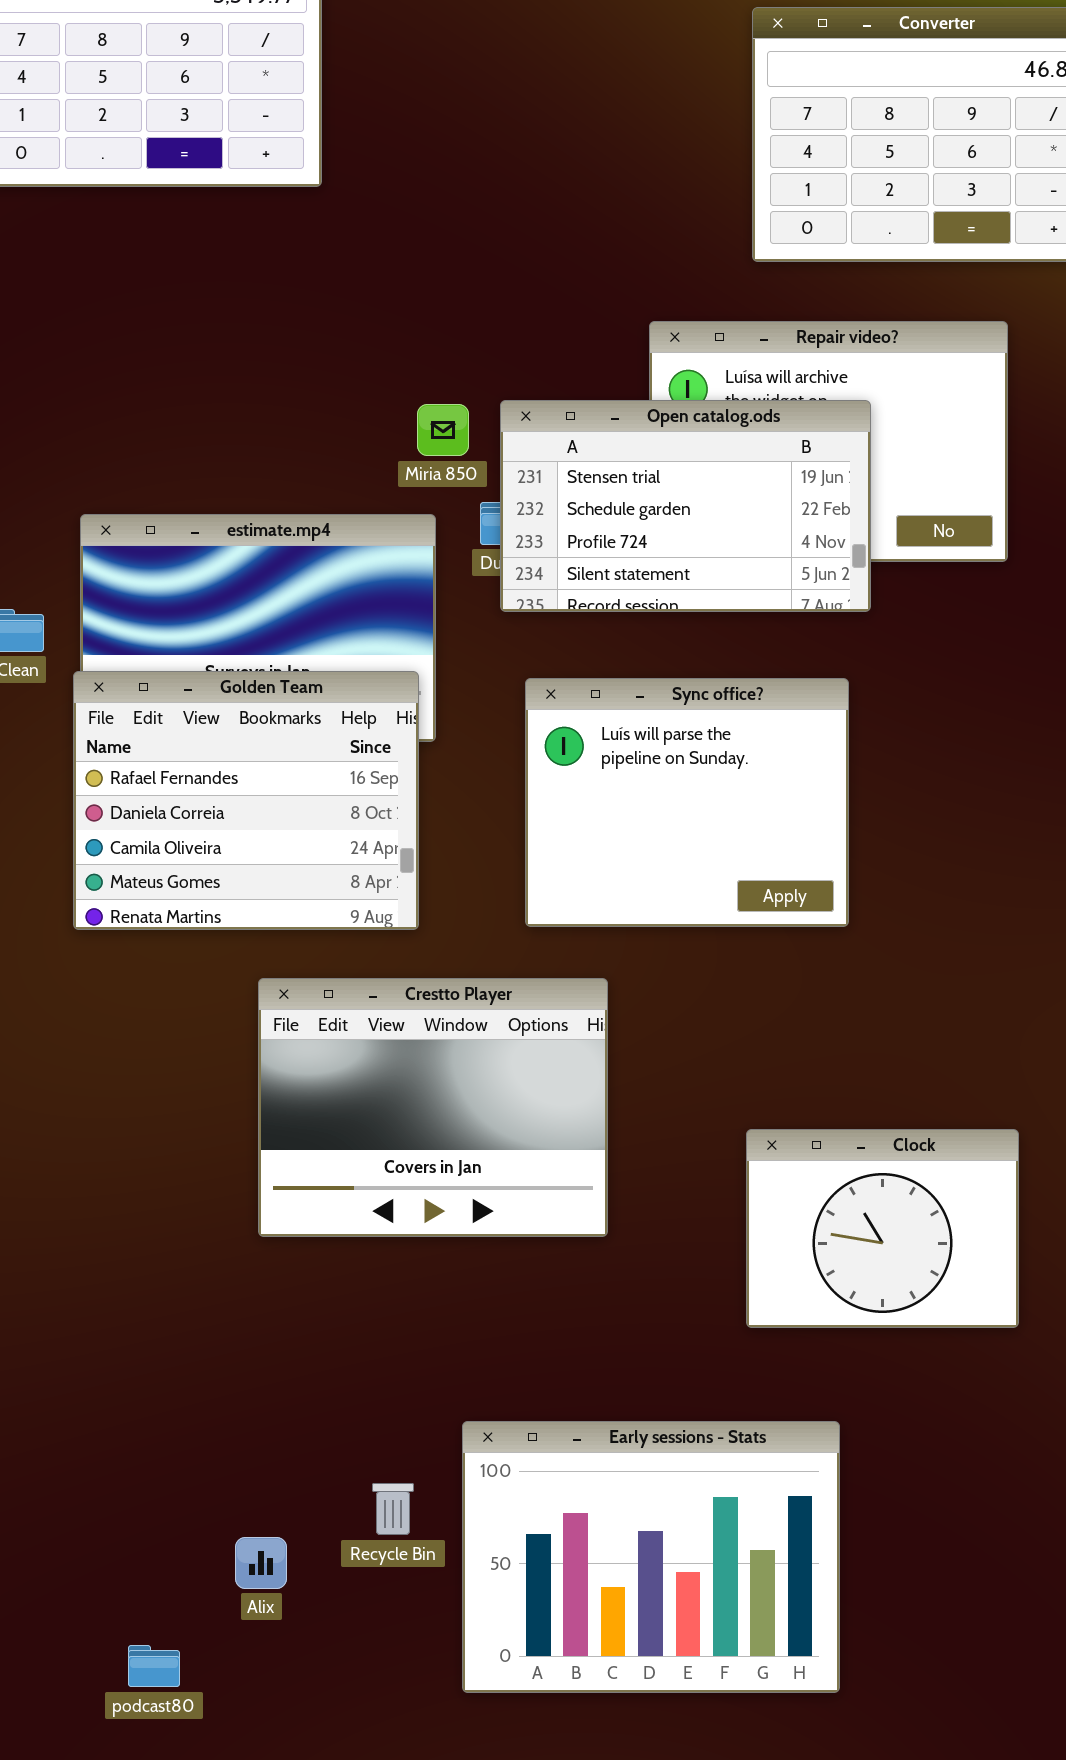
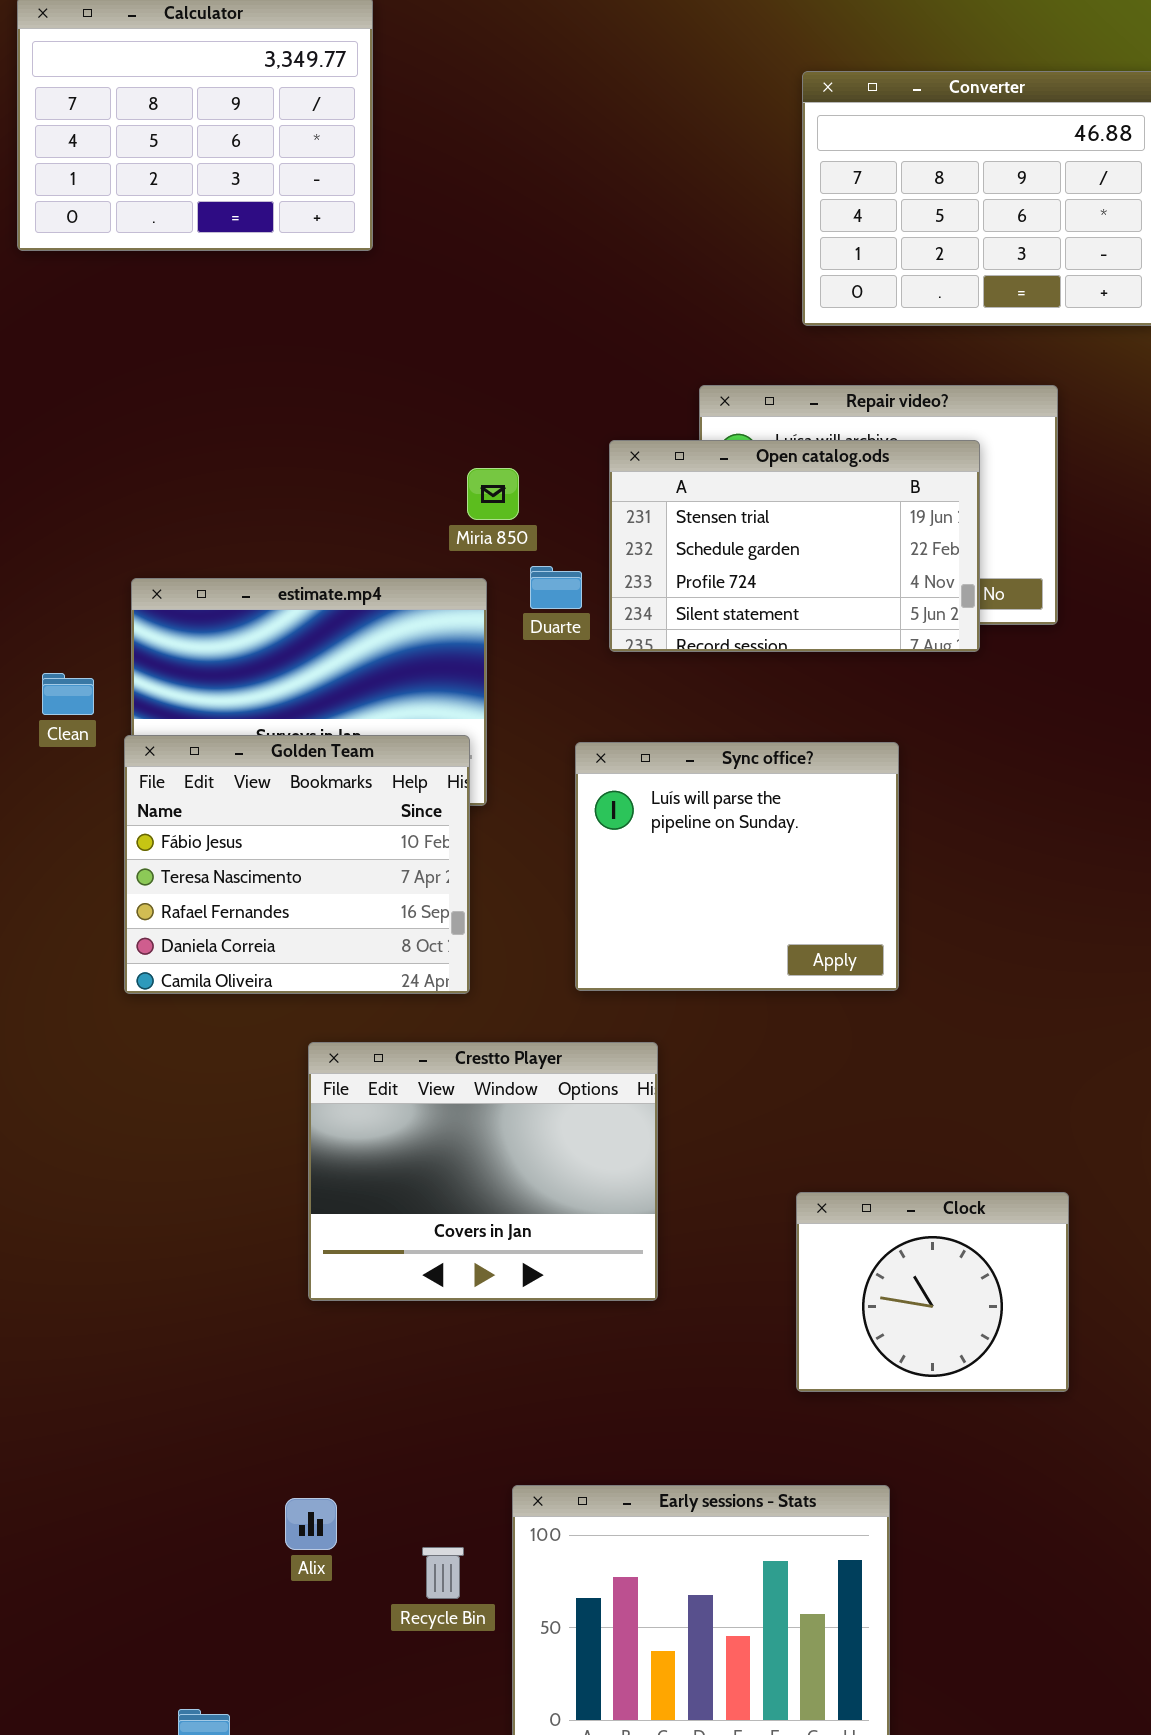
Open catalog.ods: [500,400,871,612] -> [609,440,980,652], moved
Golden Team: [73,671,419,930] -> [124,735,470,994], scrolled up 2 rows
Alix: [235,1537,287,1589] -> [285,1498,337,1550], moved

